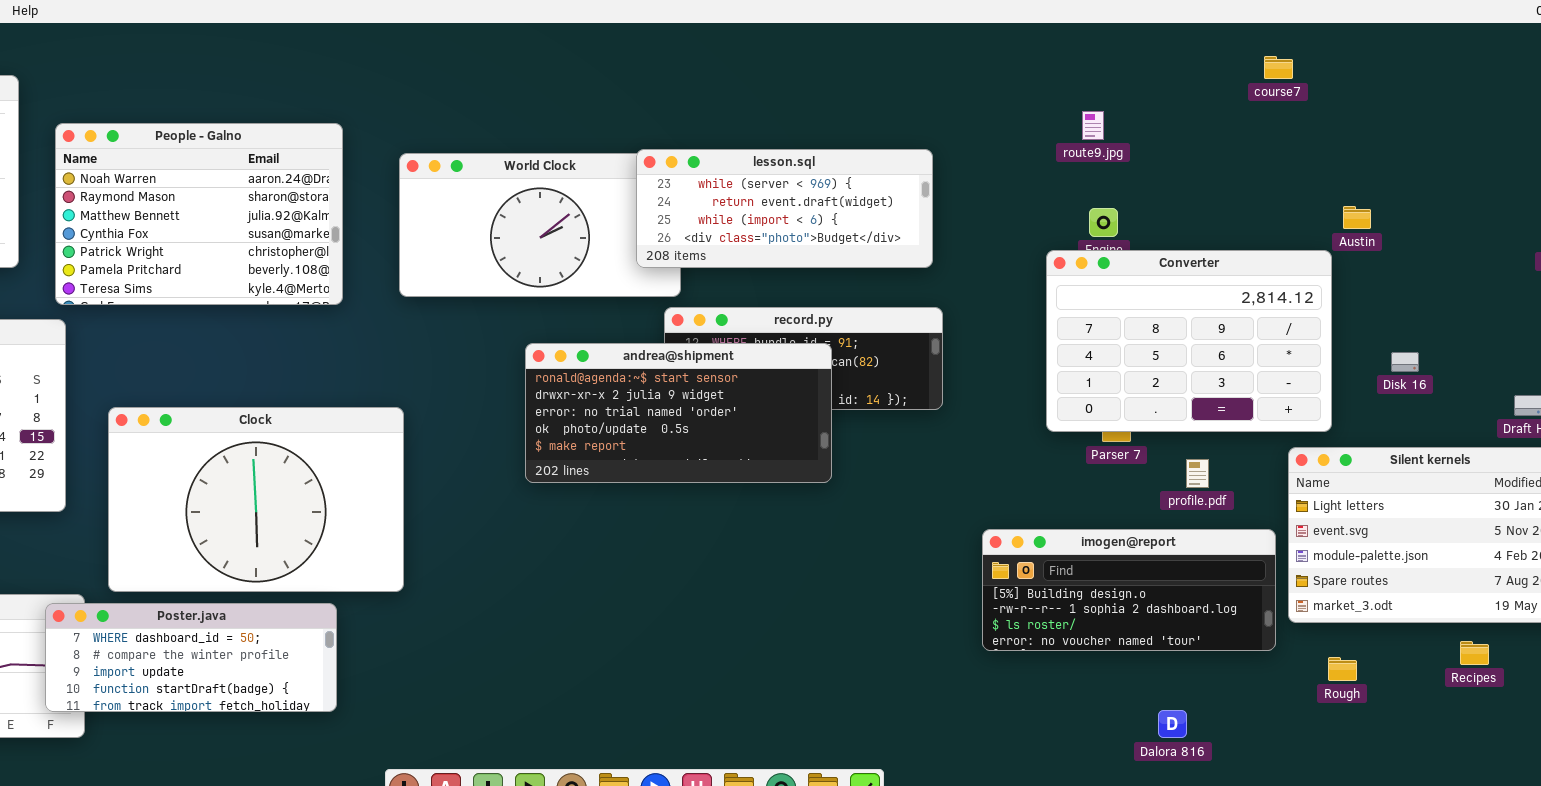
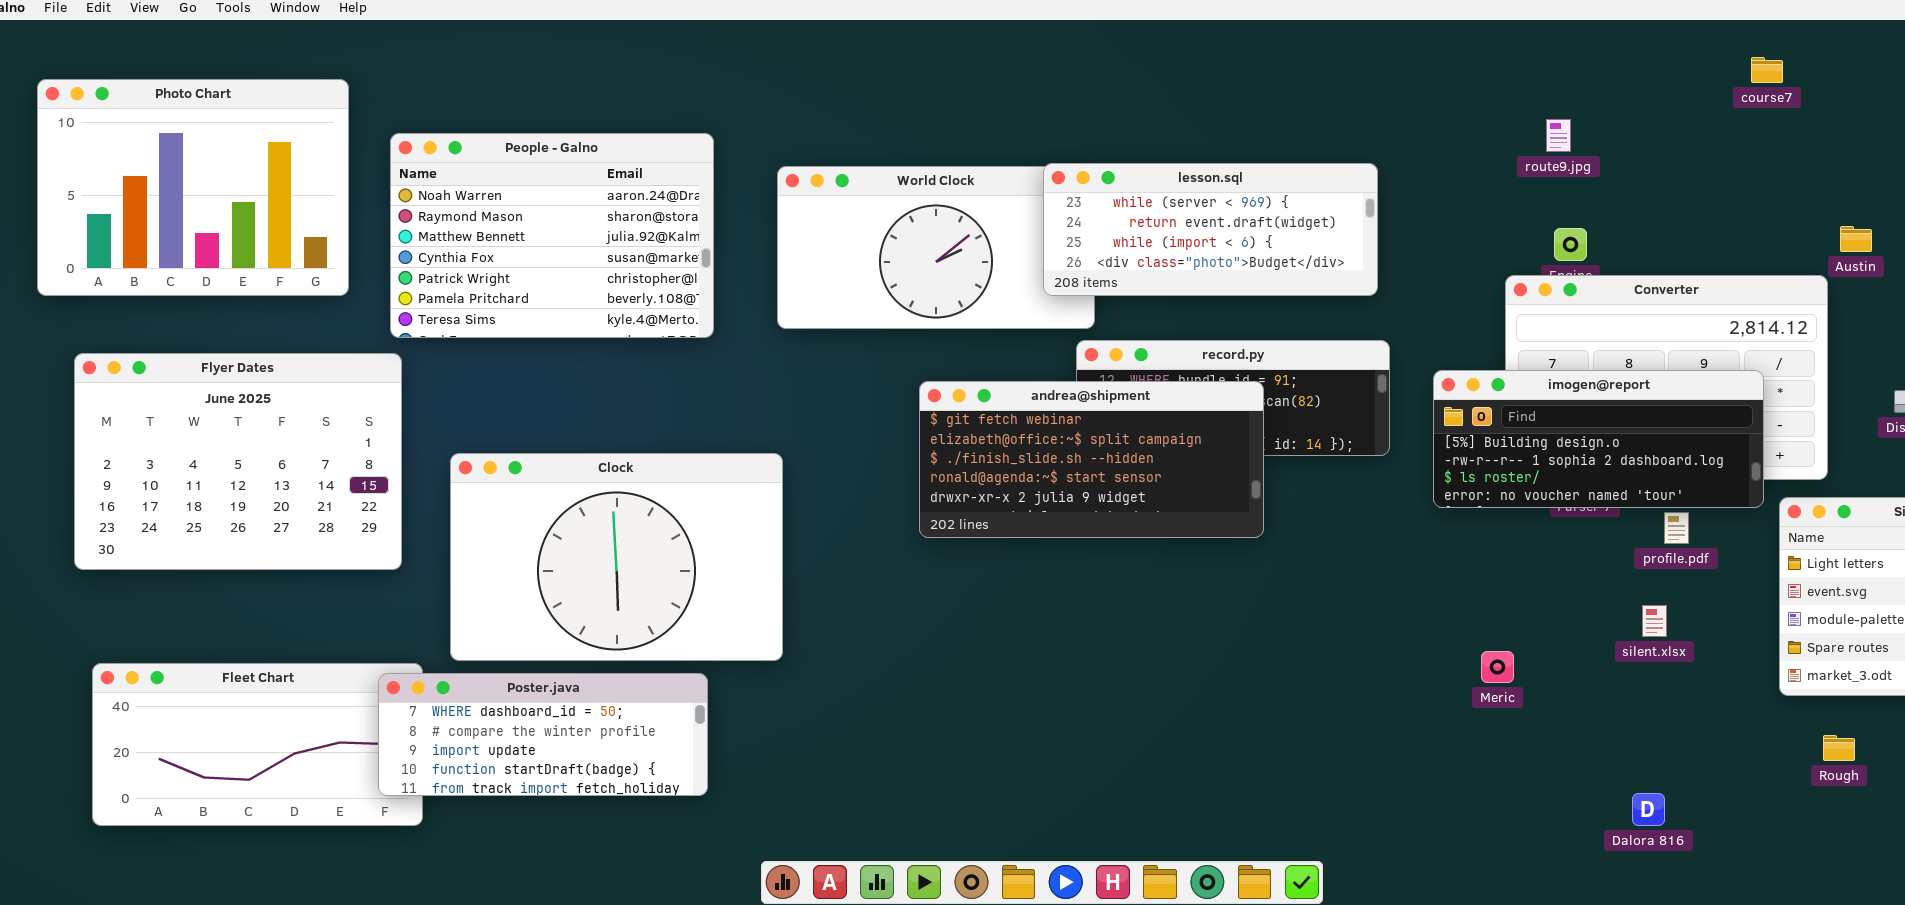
andrea@shipment: [525,343,832,483] -> [919,381,1264,538], scrolled up 3 rows
imogen@report: [982,529,1276,651] -> [1433,370,1764,508], moved

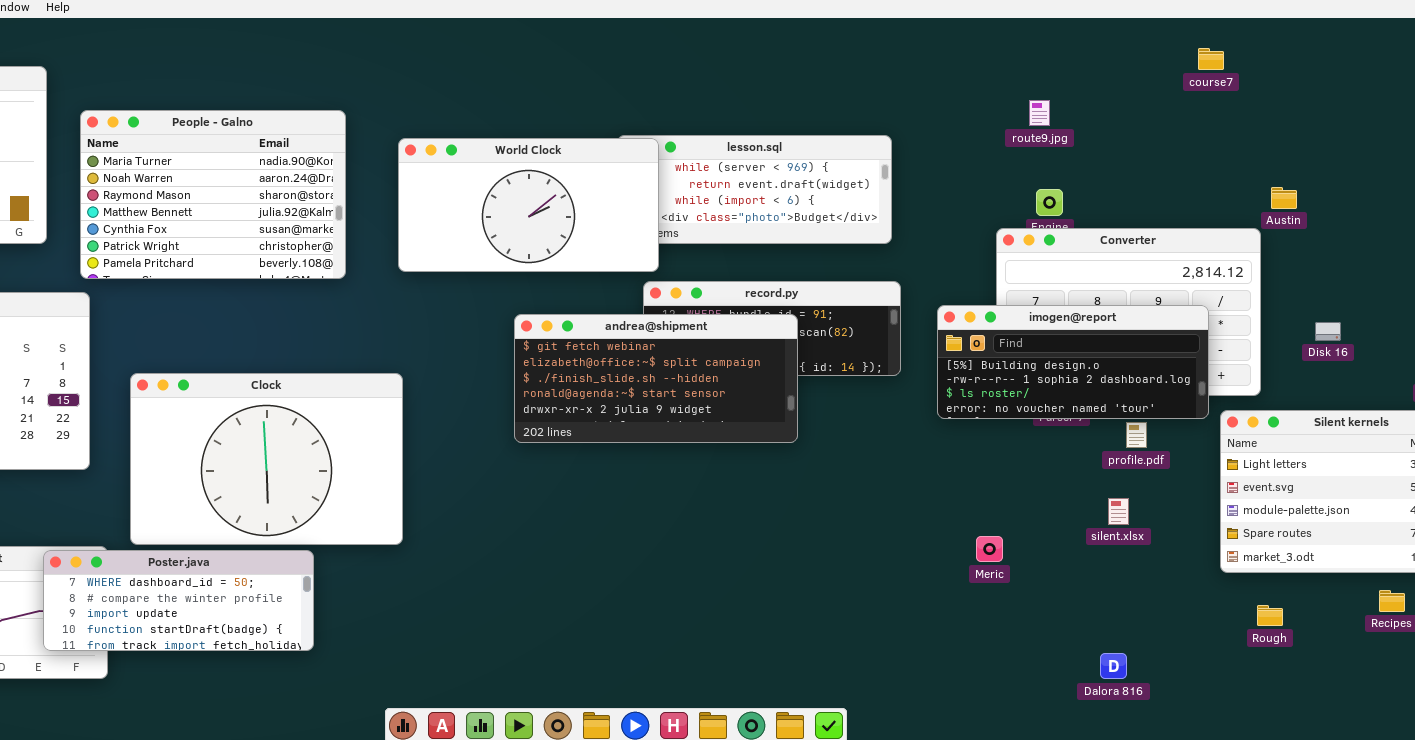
People - Galno: [390,133,714,338] -> [80,110,346,279], scrolled up 1 row
World Clock: [777,166,1095,329] -> [398,138,659,272], raised
Poster.java: [378,673,708,796] -> [43,550,314,651], moved

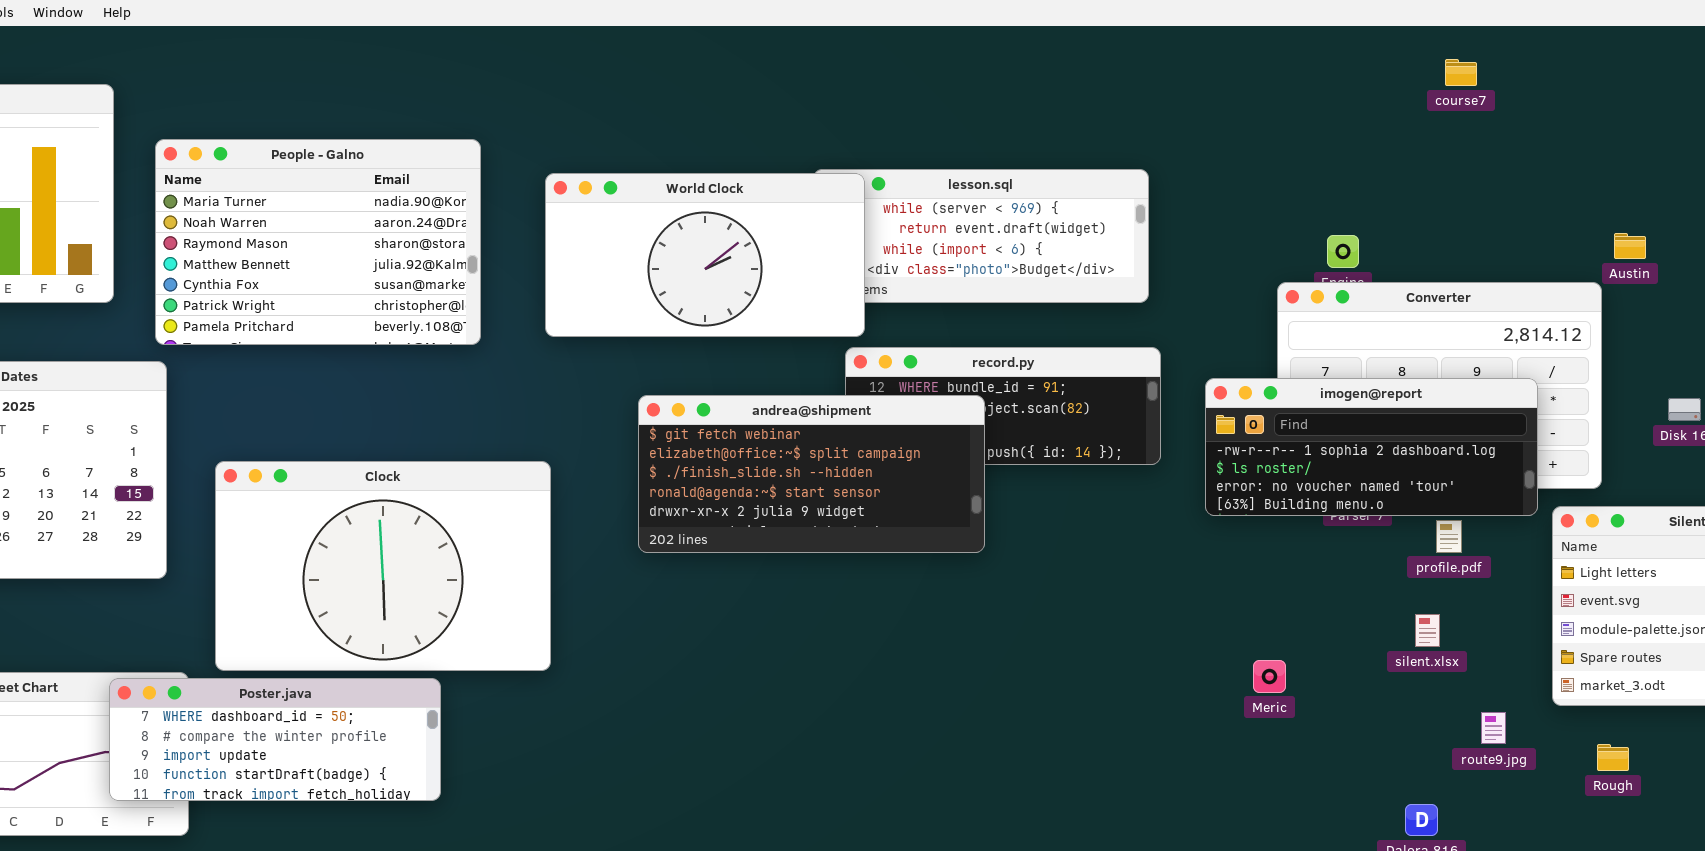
course7: [1198,48,1224,70] -> [1445,59,1477,86], moved
route9.jpg: [1029,100,1050,126] -> [1481,712,1506,744], moved
imogen@report: [937,305,1209,419] -> [1205,378,1538,516], scrolled down 1 row
andrea@shipment: [514,314,798,443] -> [638,395,985,553], moved

